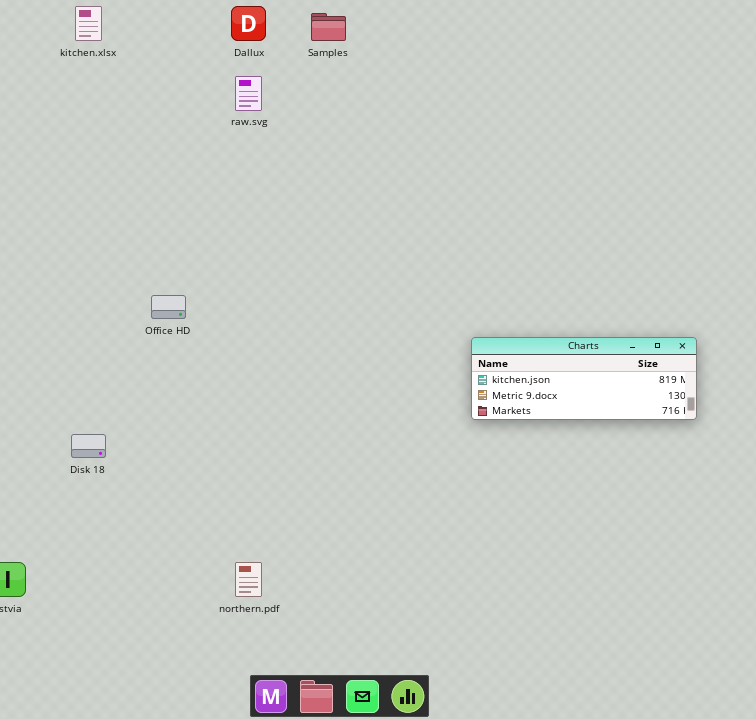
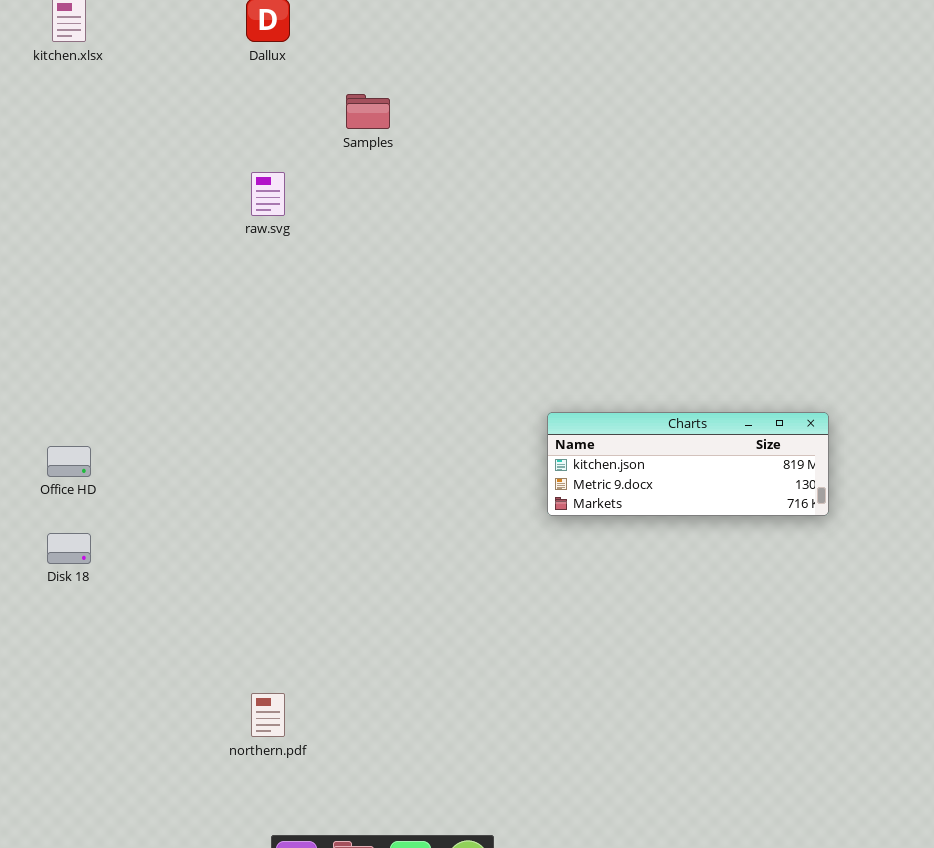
Samples: [311,13,346,41] -> [346,94,390,129], moved
raw.svg: [235,76,262,111] -> [251,172,285,216], moved
Office HD: [151,295,186,319] -> [47,446,91,477], moved

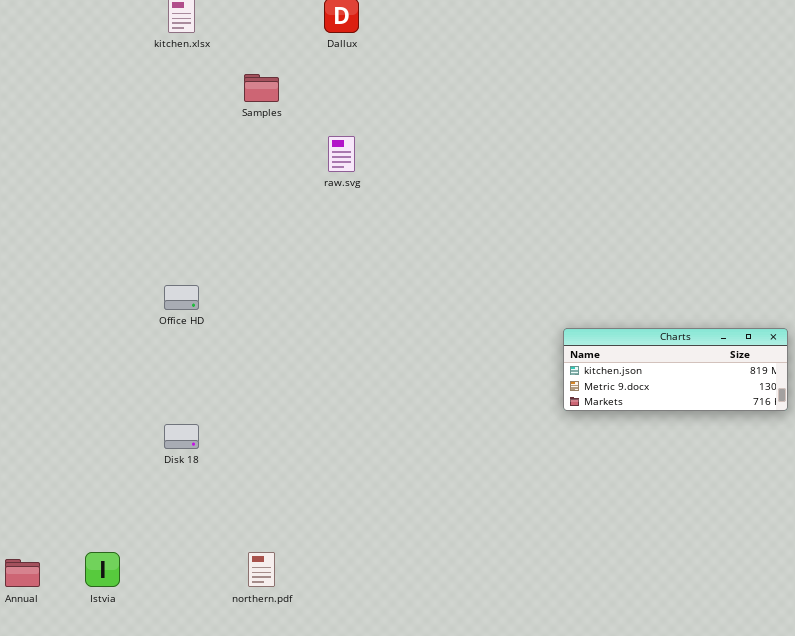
Samples: [346,94,390,129] -> [244,74,279,102], moved
Office HD: [47,446,91,477] -> [164,285,199,310], moved
northern.pdf: [251,693,285,737] -> [248,552,275,587], moved

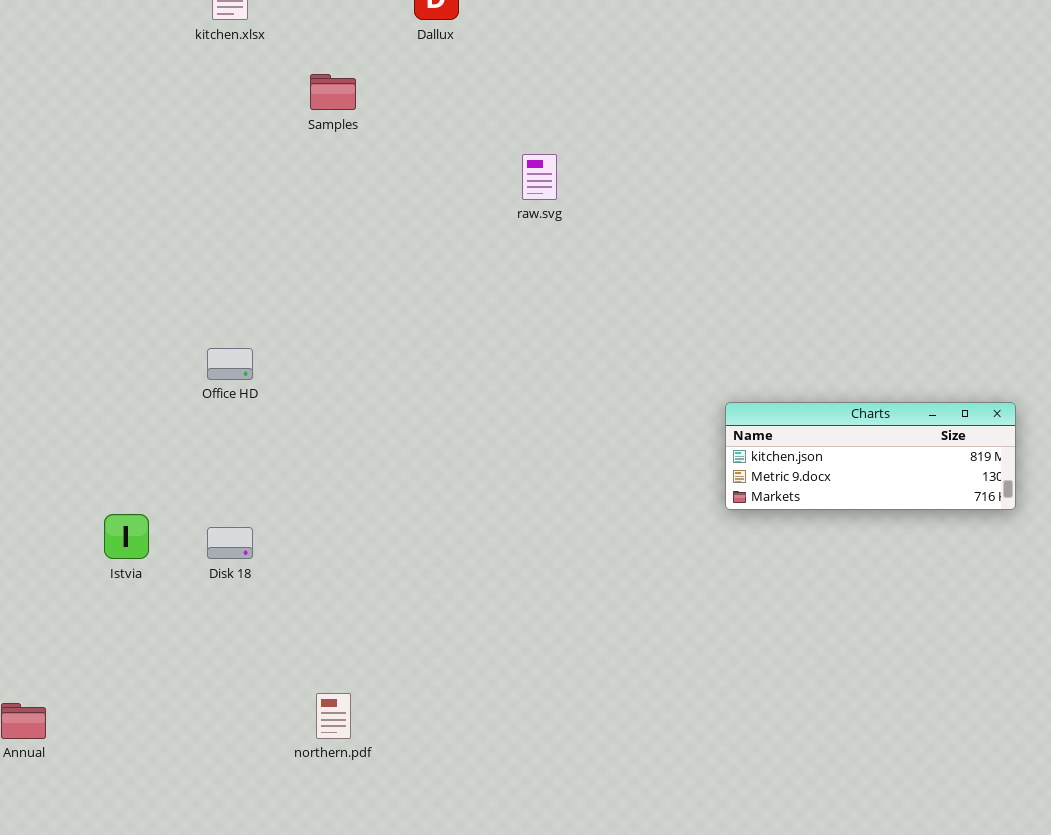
raw.svg: [328,136,355,172] -> [522,154,557,200], moved
Istvia: [85,552,120,587] -> [104,514,149,559], moved

